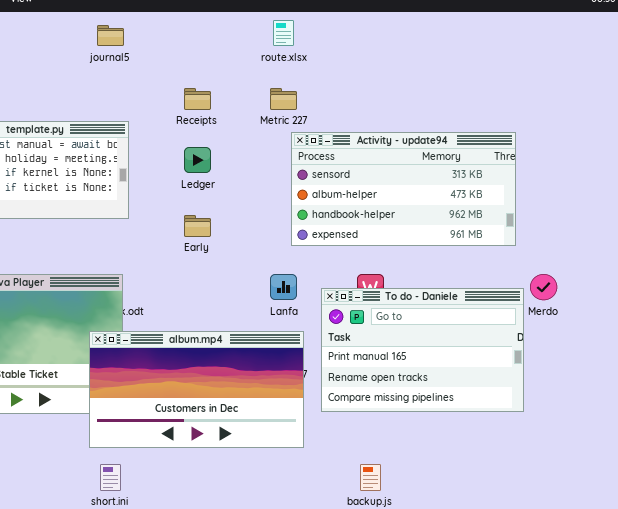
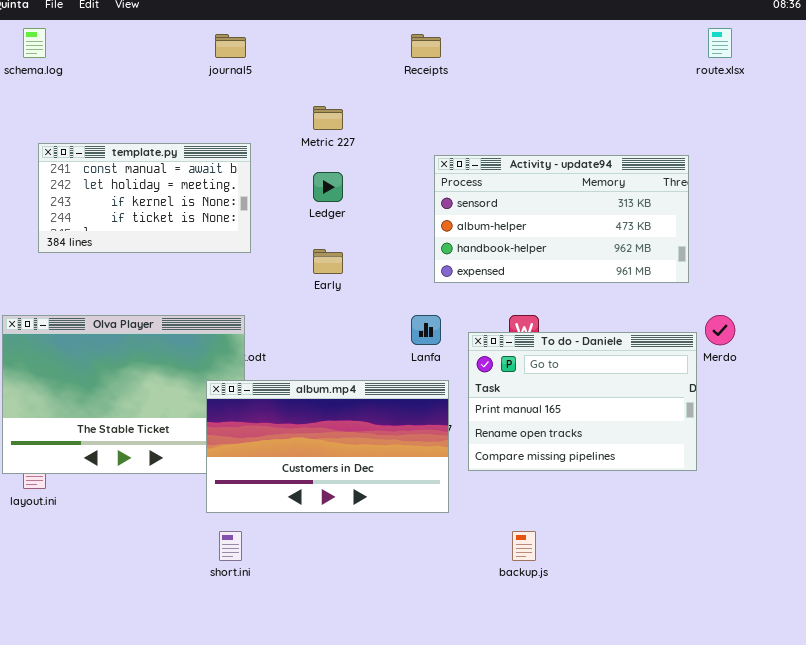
route.xlsx: [273,20,294,46] -> [708,28,732,58], moved
Receipts: [184,88,211,110] -> [411,34,441,58], moved
Metric 227: [270,88,297,110] -> [313,106,343,130], moved

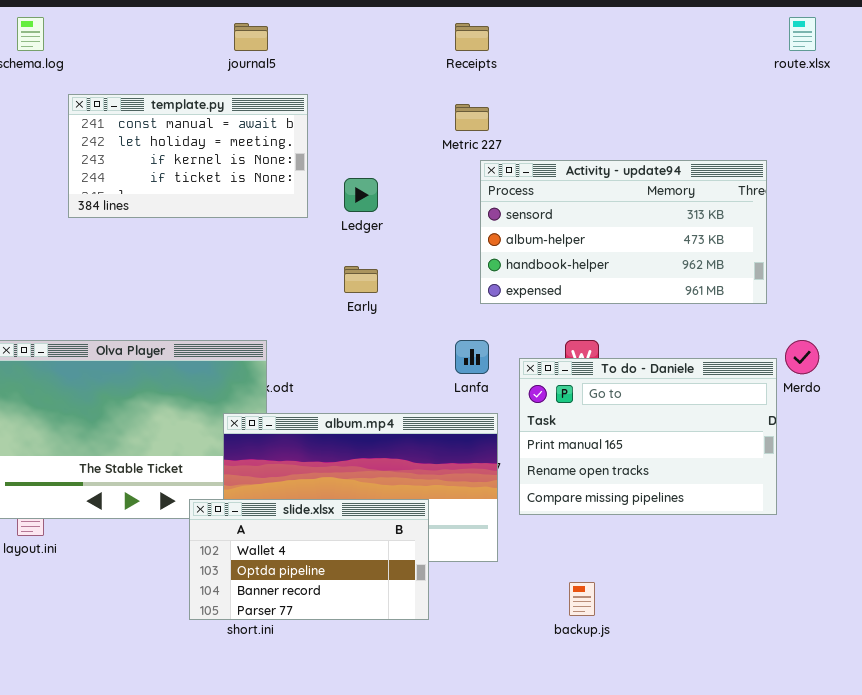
Metric 227: [313,106,343,130] -> [455,104,489,131], moved
template.py: [38,143,251,253] -> [68,94,308,218], moved
slide.xlsx: none -> [189,499,429,620], opened

